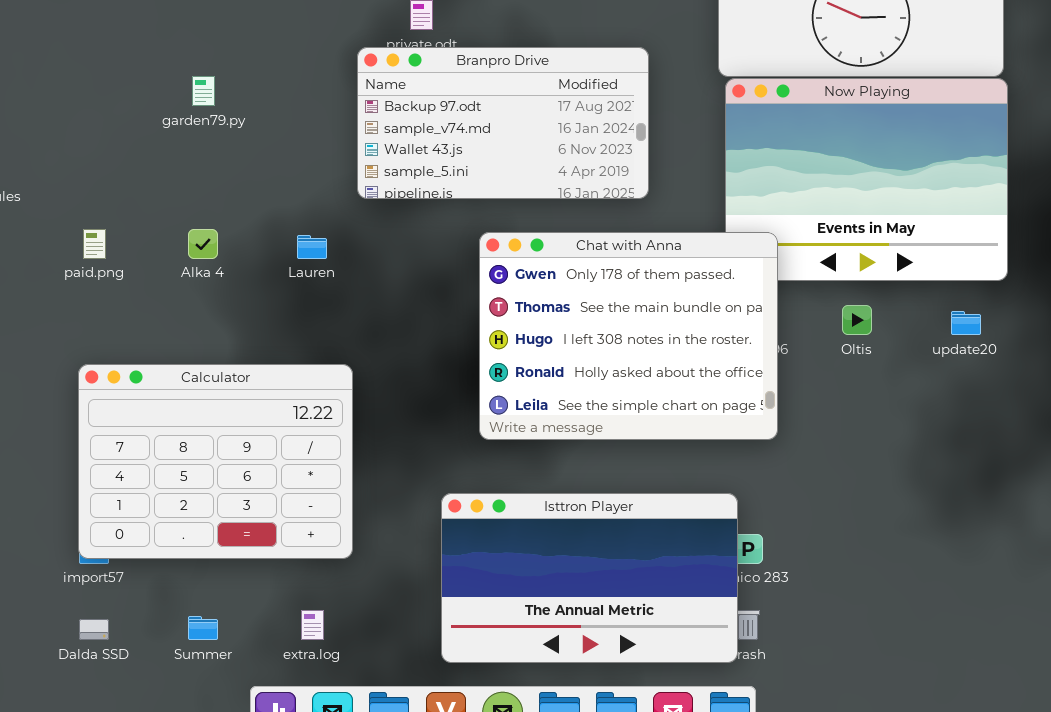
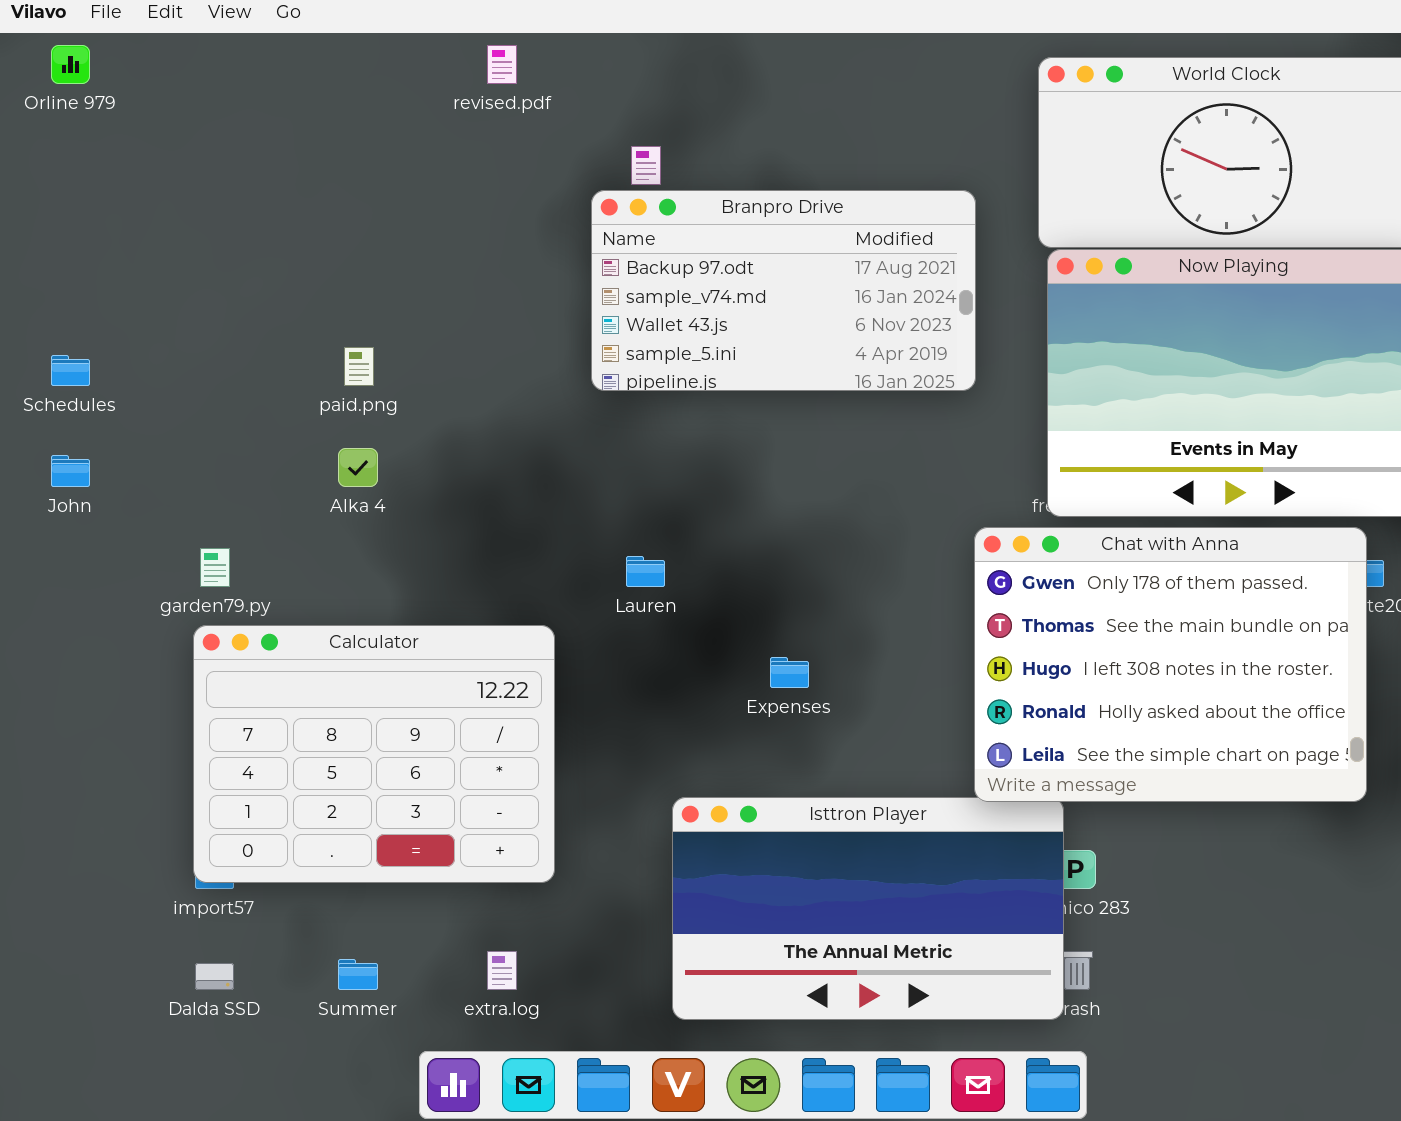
Branpro Drive: [357,47,649,199] -> [591,190,976,391], moved
garden79.py: [192,76,215,106] -> [200,548,230,587], moved
paid.png: [83,229,106,259] -> [344,347,374,386], moved
Chat with Anna: [479,232,778,440] -> [974,527,1367,802], moved
Lauren: [297,235,327,259] -> [626,556,665,587], moved

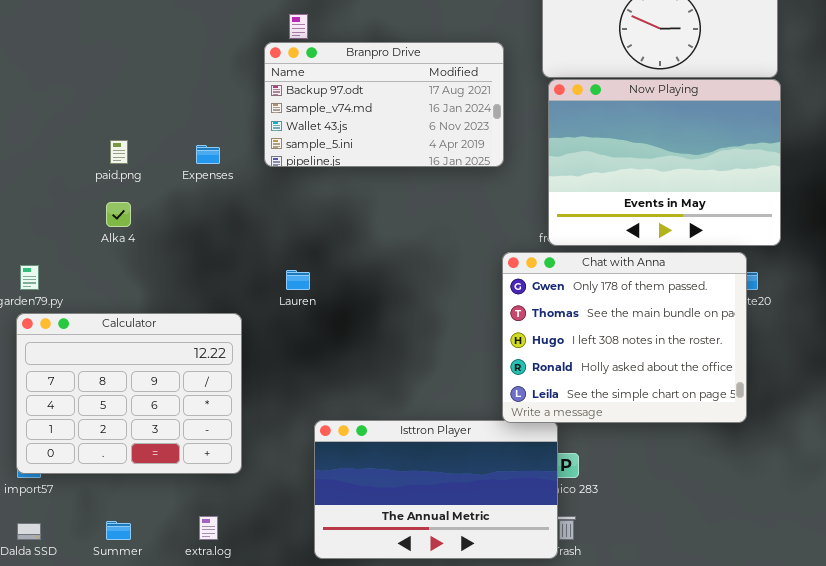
Expenses: [770,657,809,688] -> [196,145,220,164], moved

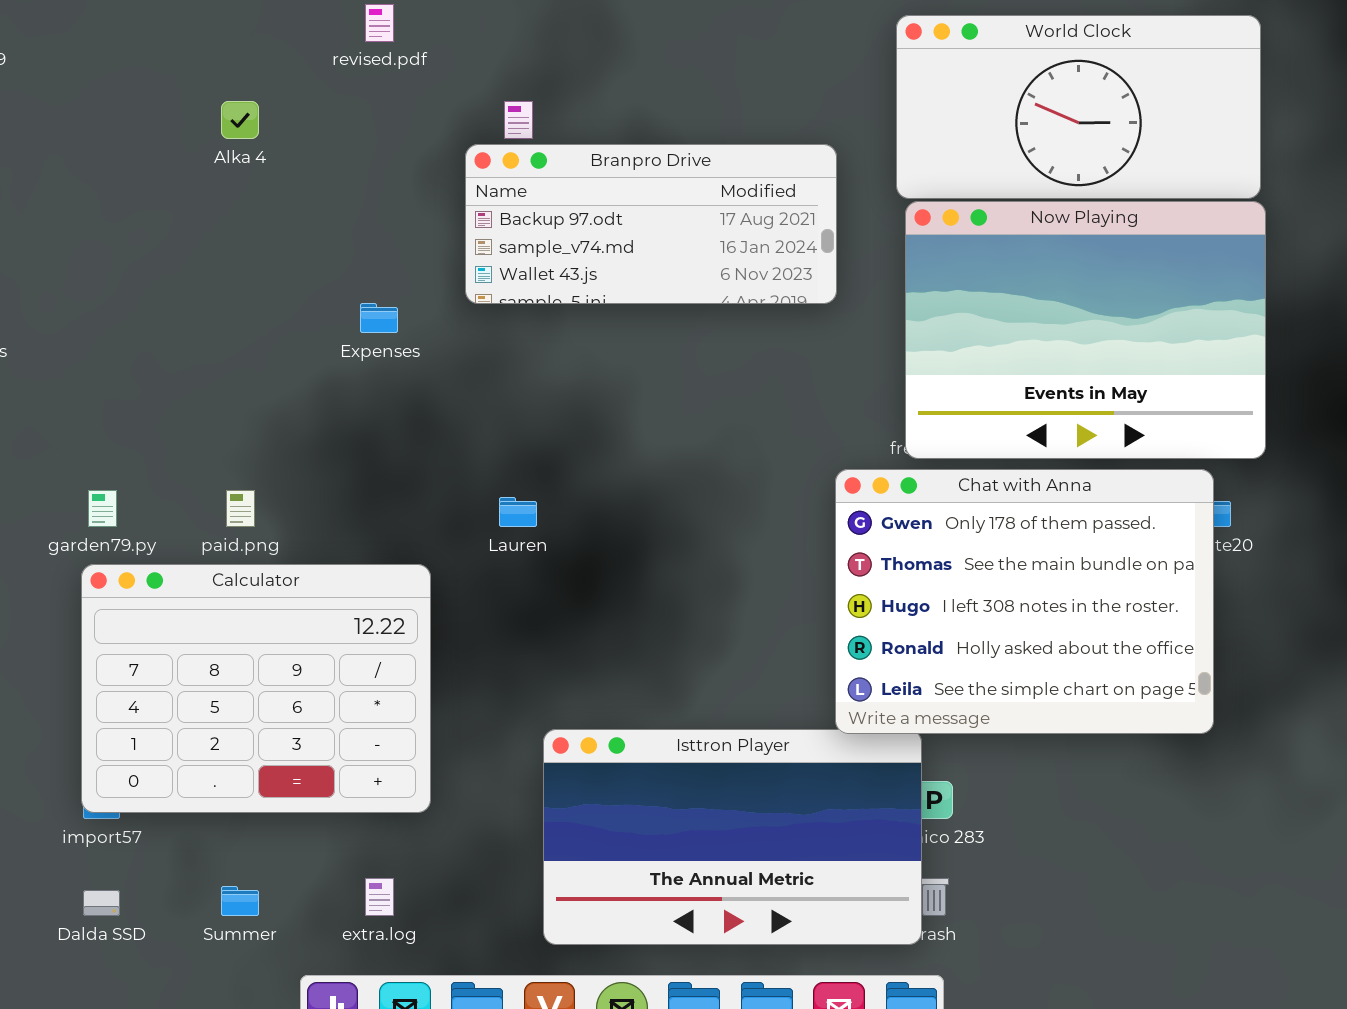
Branpro Drive: [264,42,504,167] -> [465,144,837,304], resized
paid.png: [110,140,128,164] -> [226,490,255,527], moved
Alka 4: [106,202,131,227] -> [221,101,259,139], moved

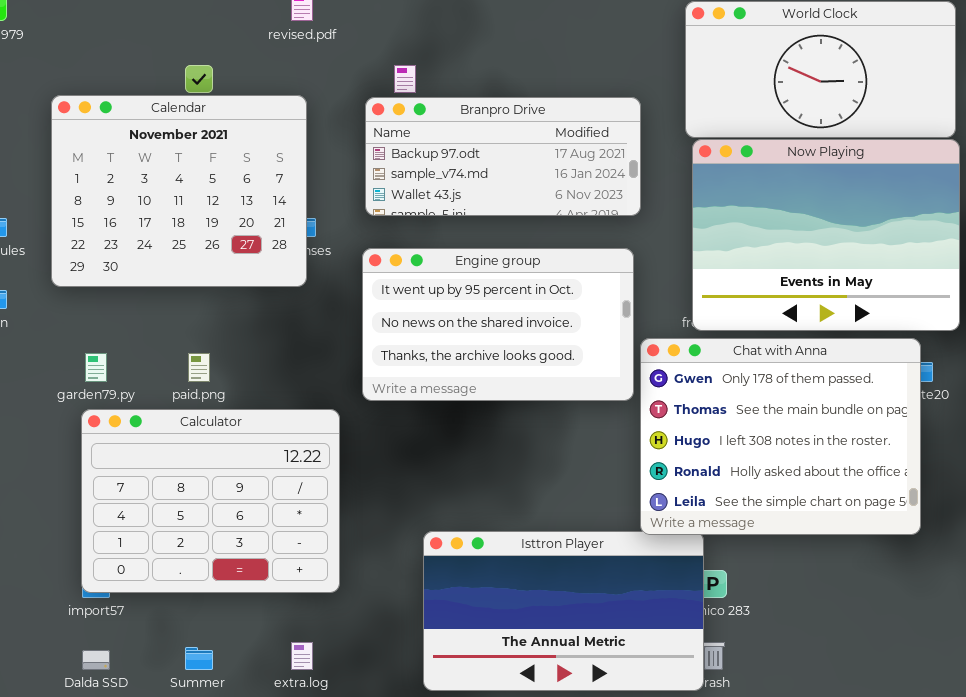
Calendar: none -> [51,95,307,287], opened
Engine group: none -> [362,248,634,401], opened

